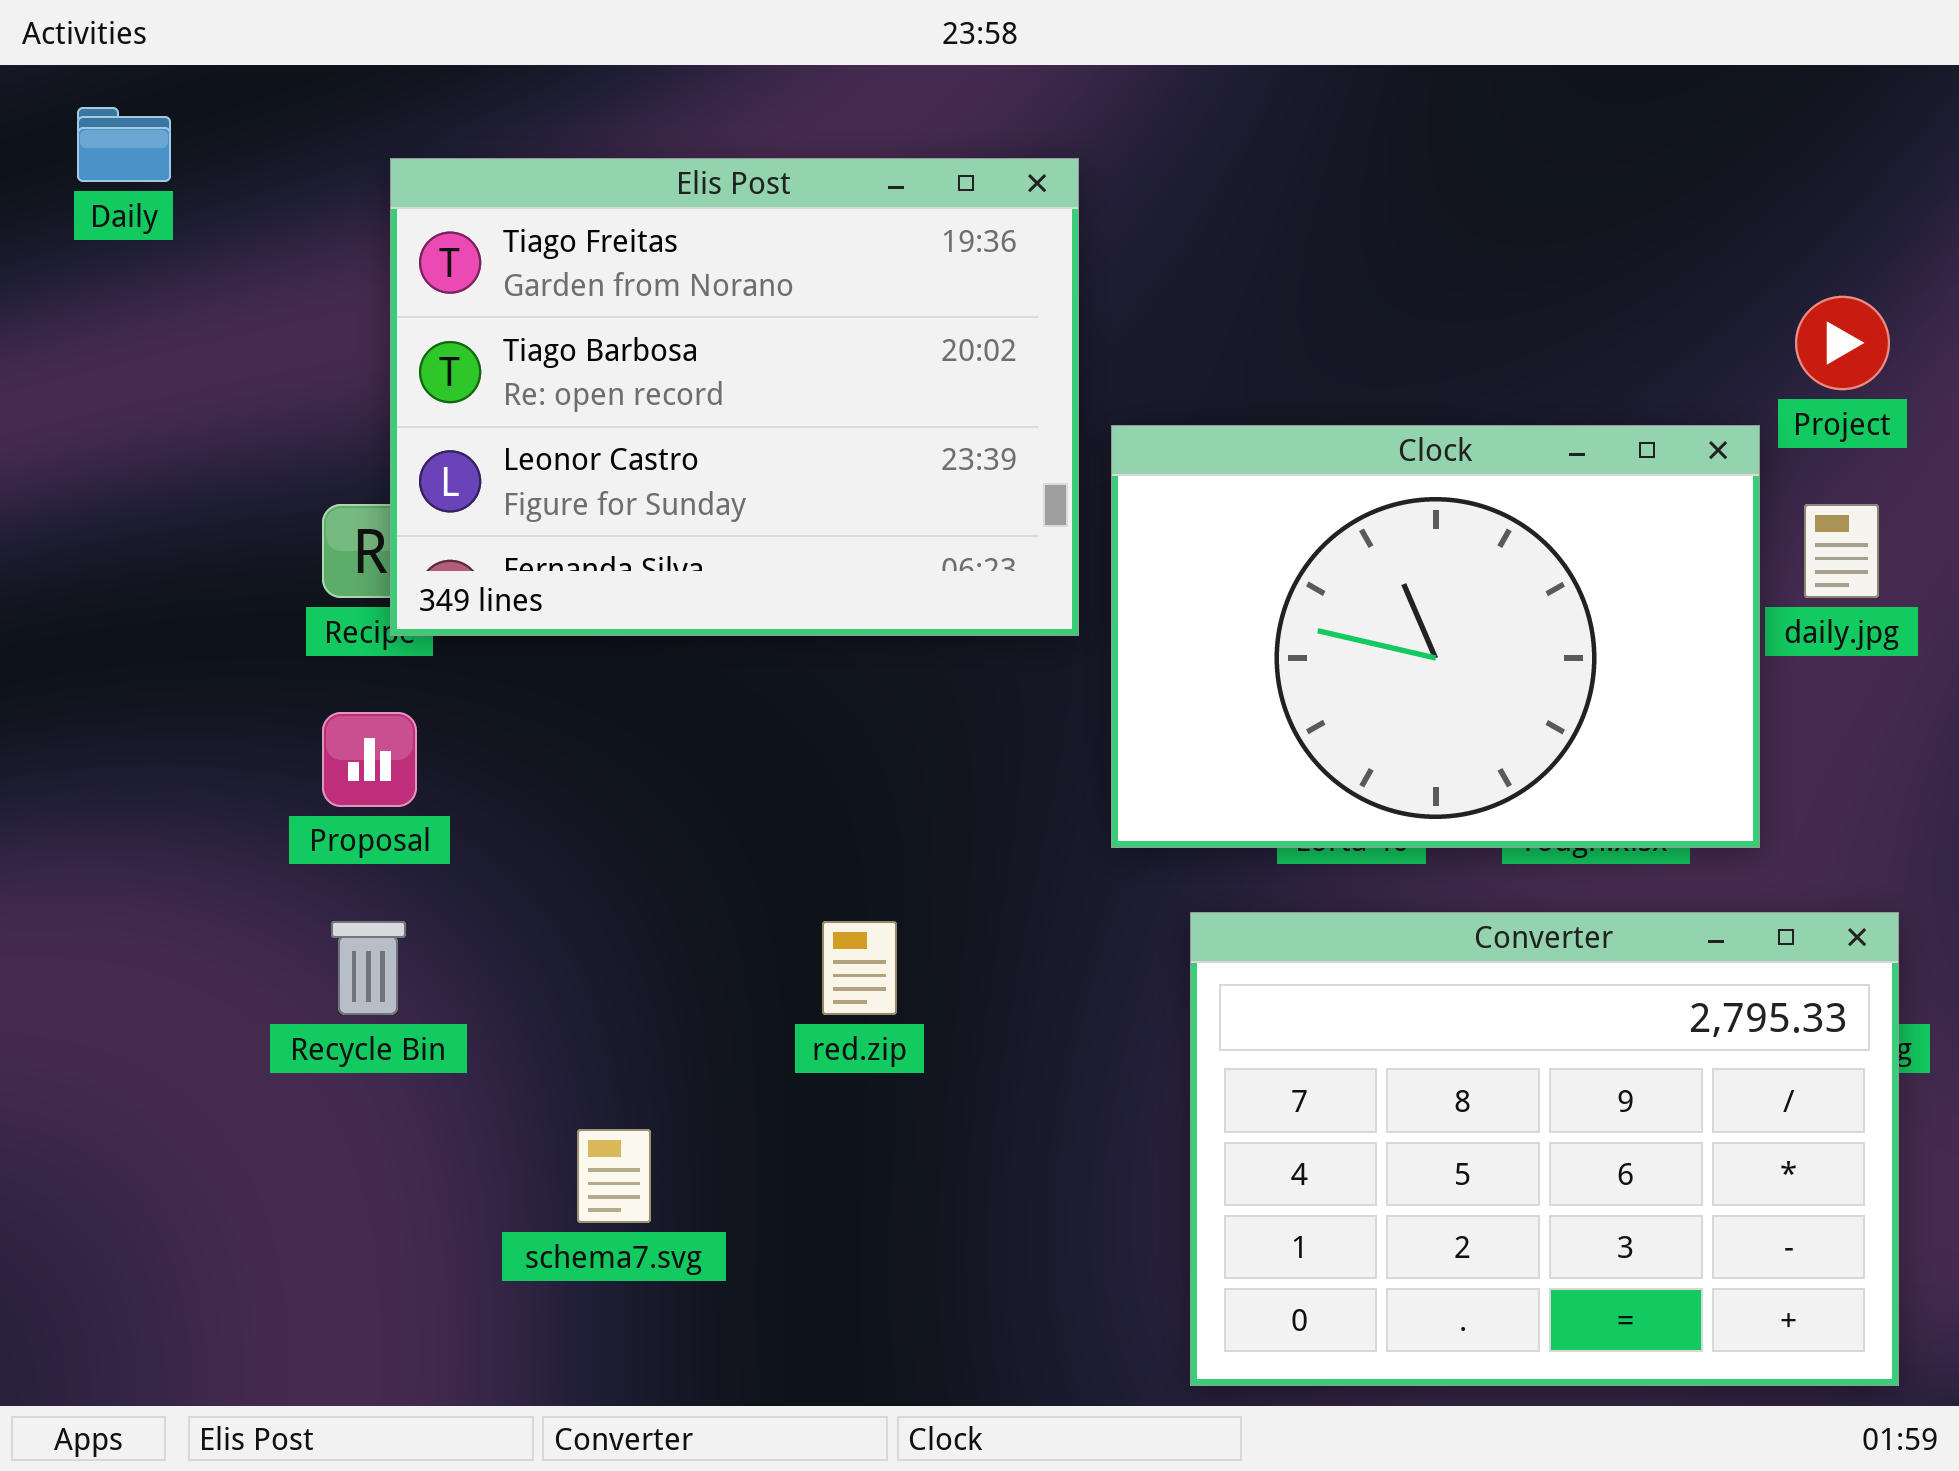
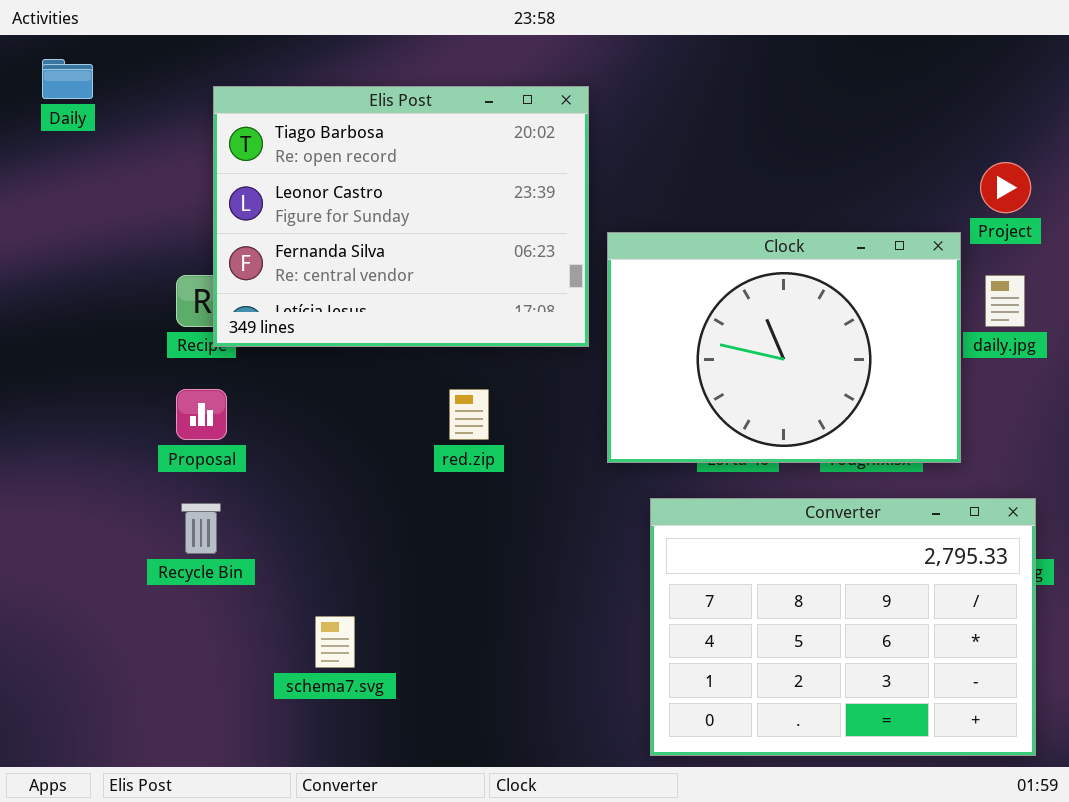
Elis Post: [390,158,1079,636] -> [213,86,589,347], scrolled down 1 row
red.zip: [822,921,897,1015] -> [449,389,489,440], moved

